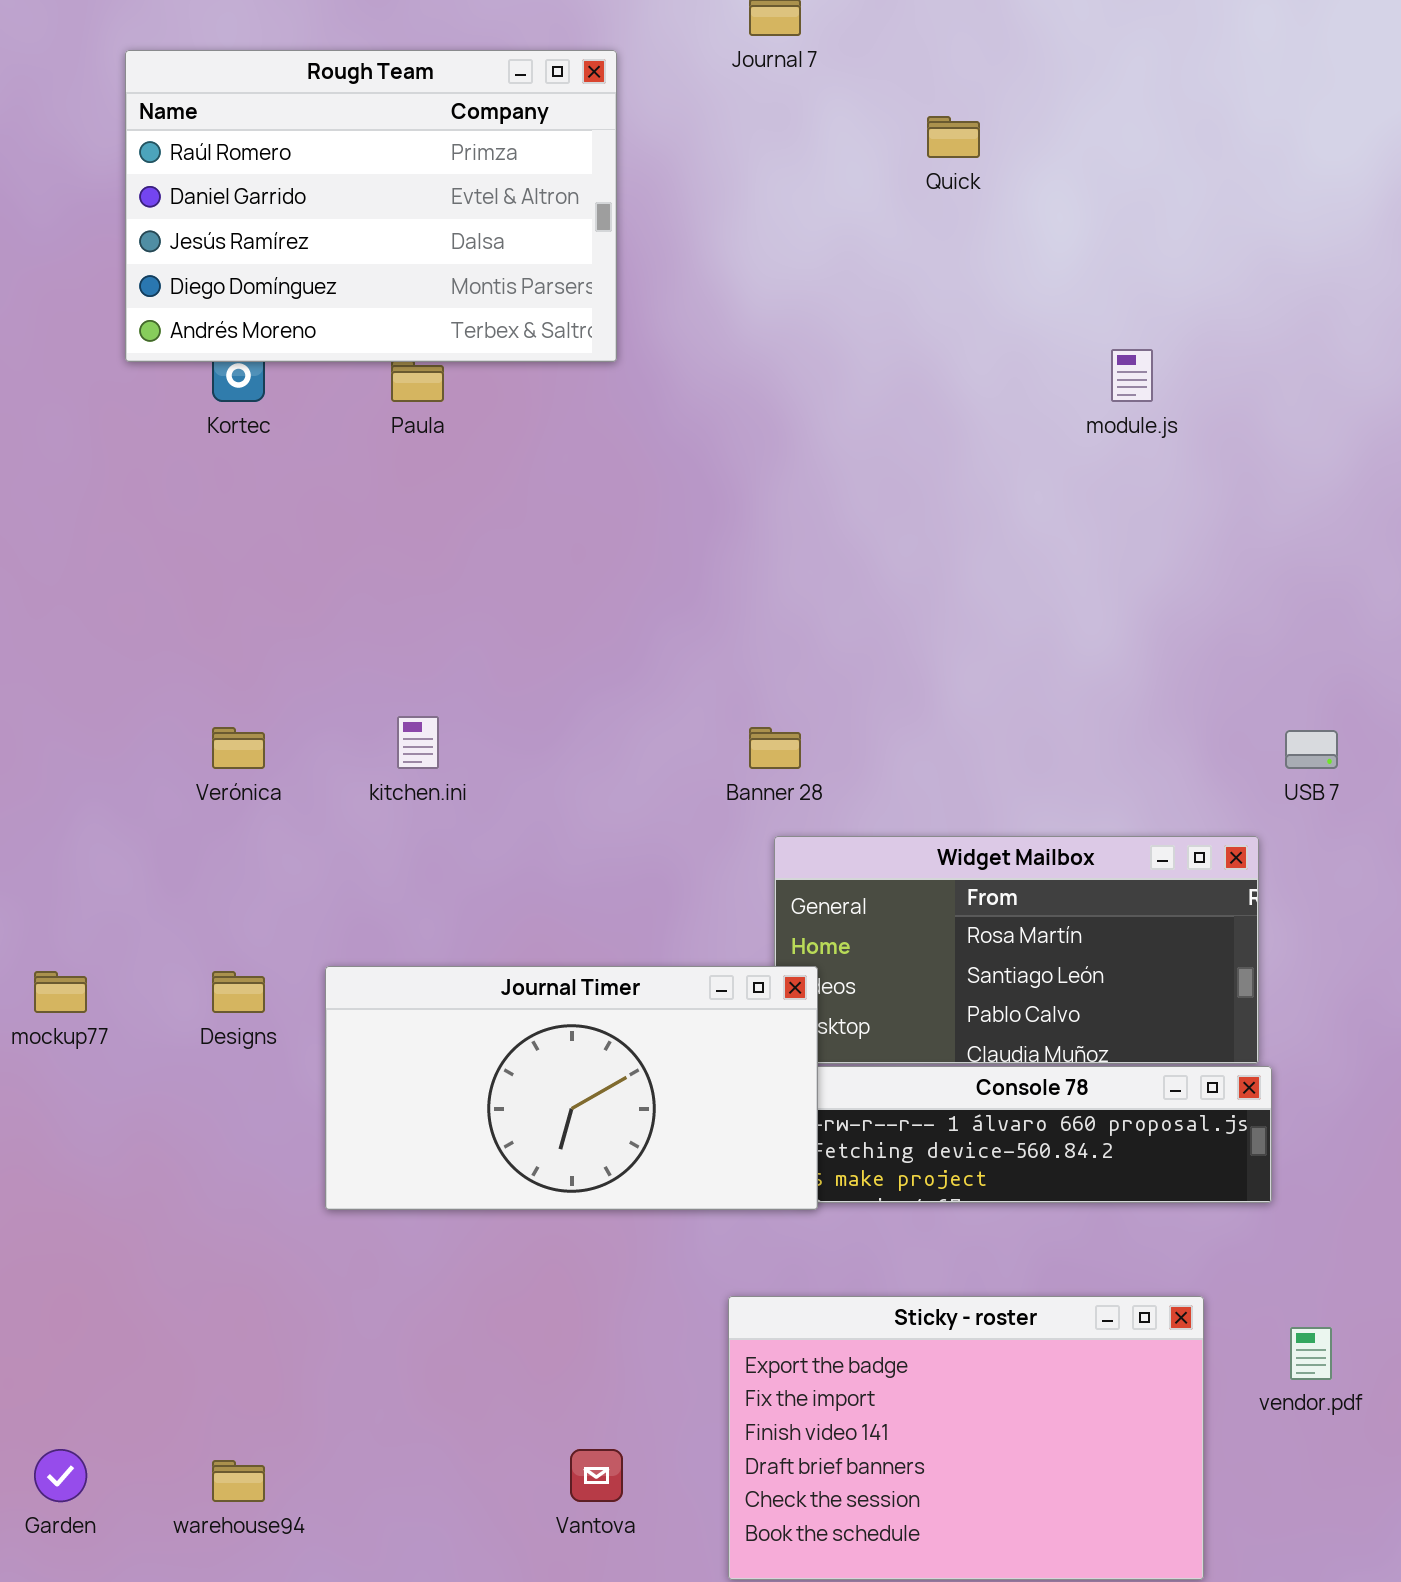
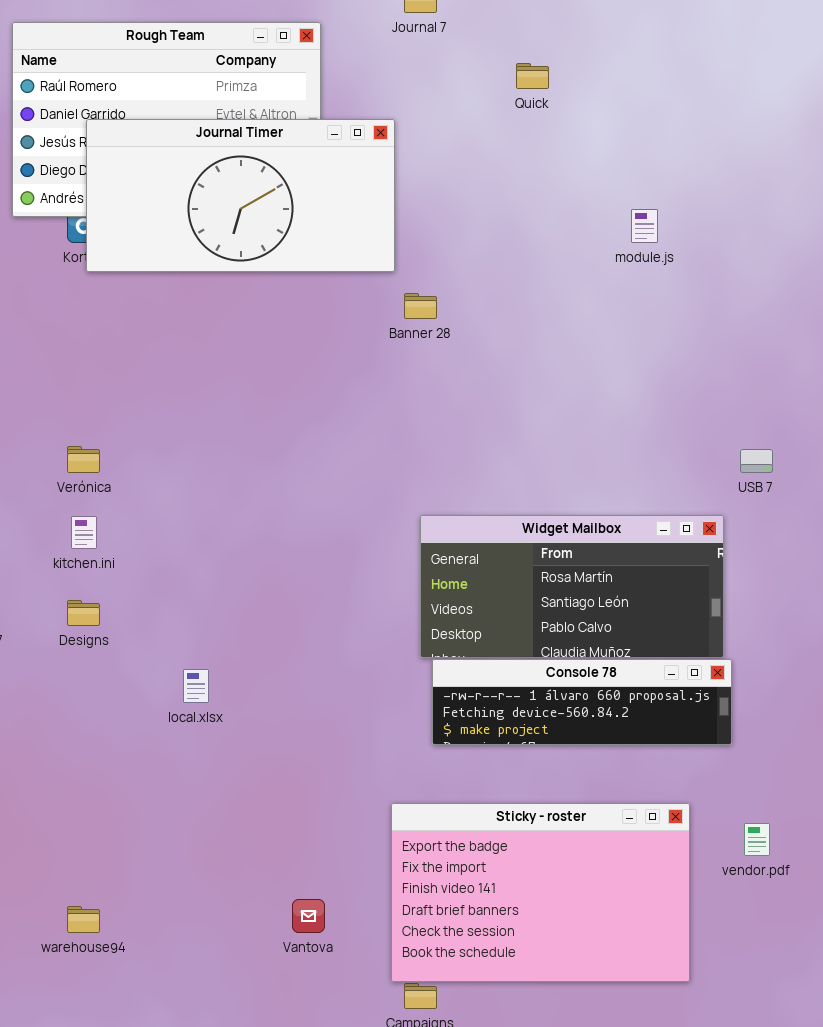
kitchen.ini: [397,716,439,769] -> [71,516,97,549], moved
Banner 28: [749,727,801,769] -> [404,293,437,319], moved
Journal Timer: [325,966,818,1210] -> [86,119,395,272], moved

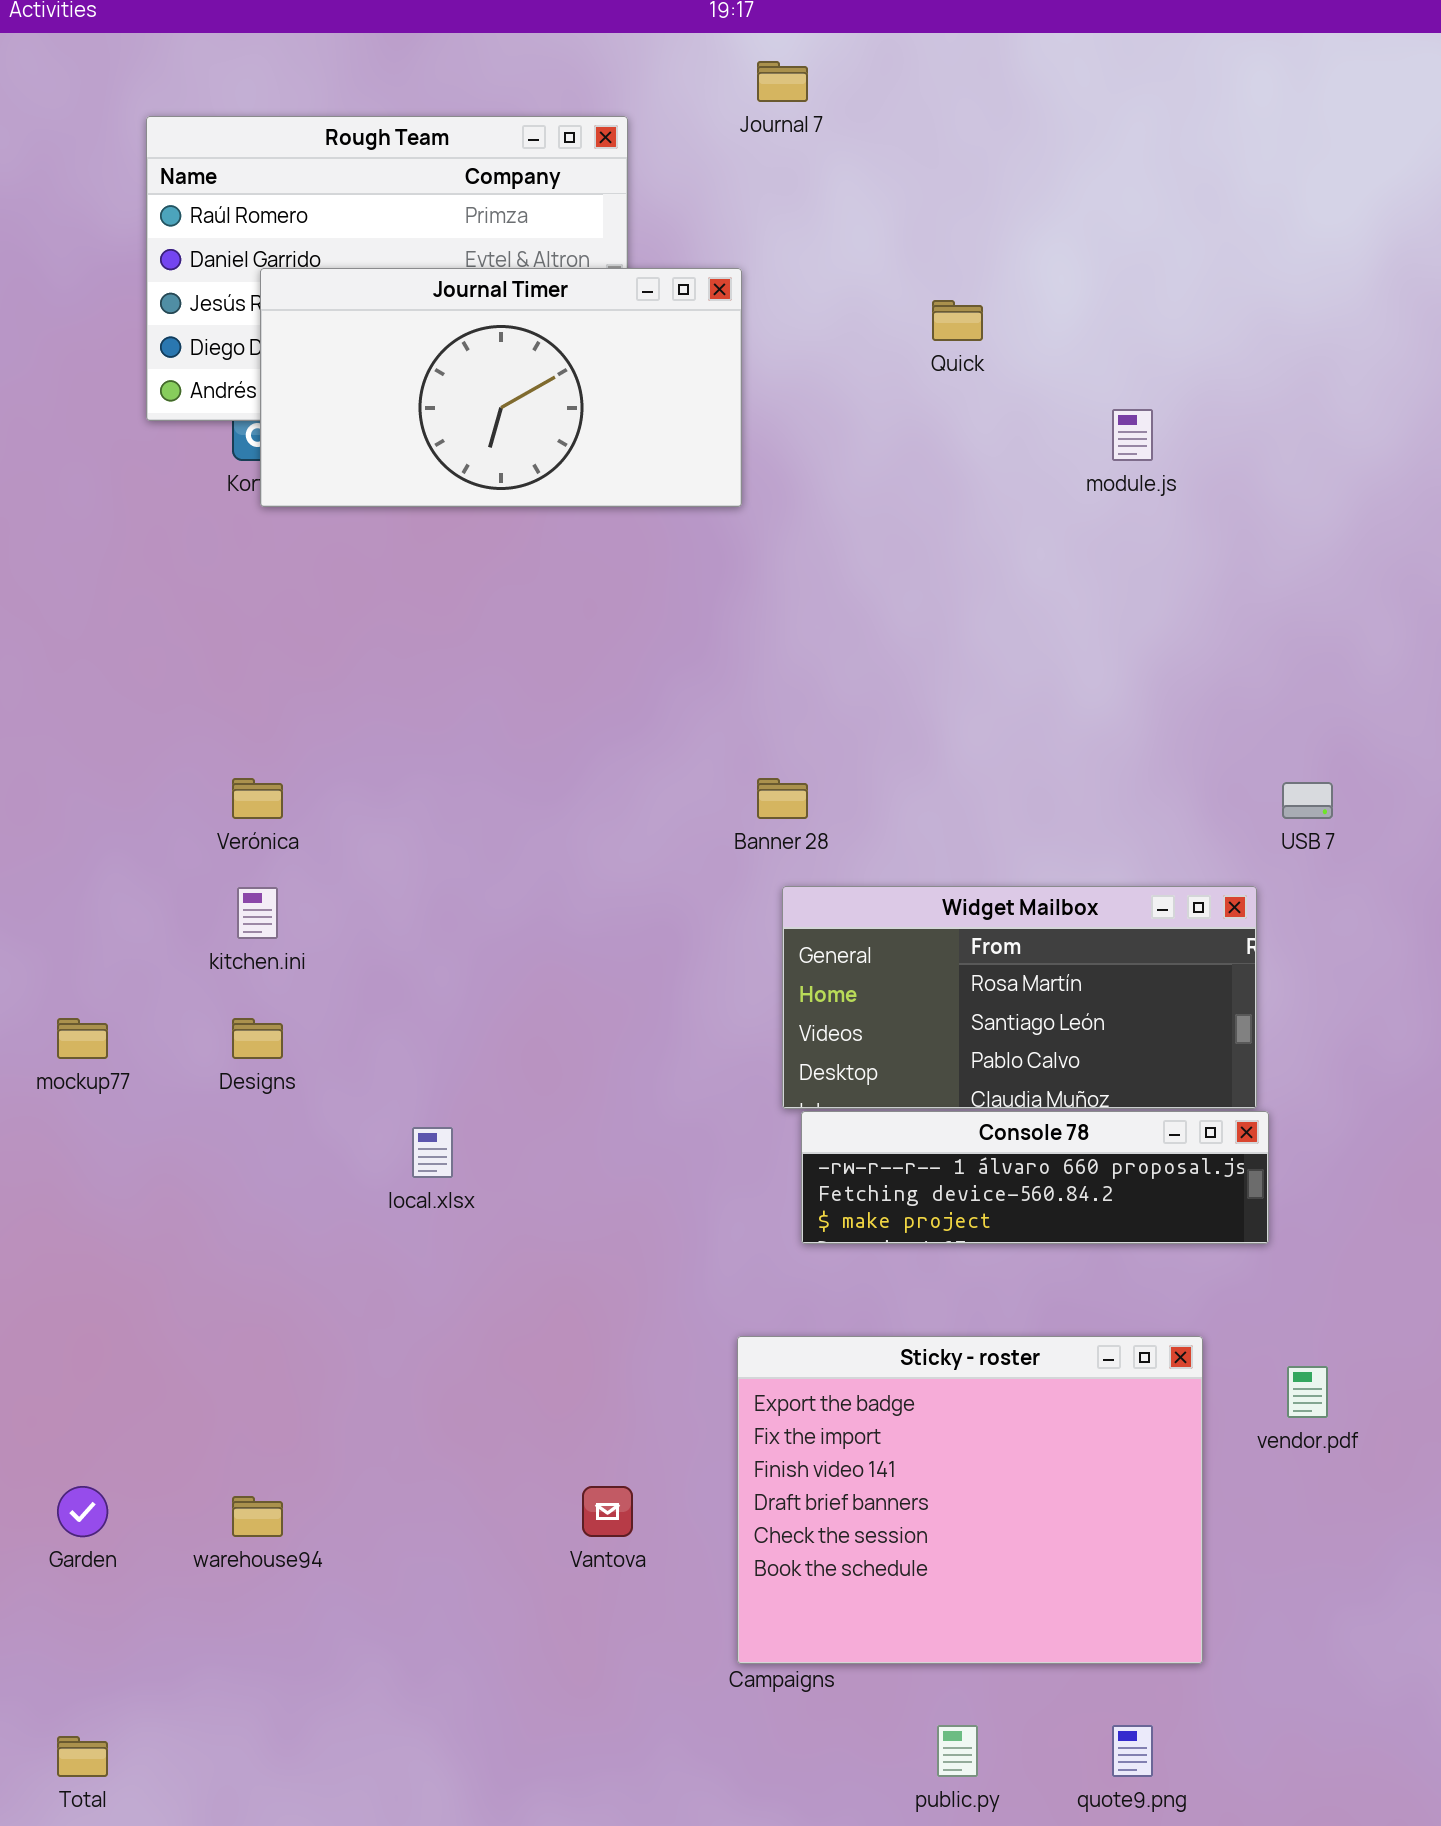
Quick: [516,63,549,89] -> [932,300,983,341], moved
Banner 28: [404,293,437,319] -> [757,778,808,819], moved
Sticky - roster: [391,803,690,982] -> [737,1336,1203,1664], resized

